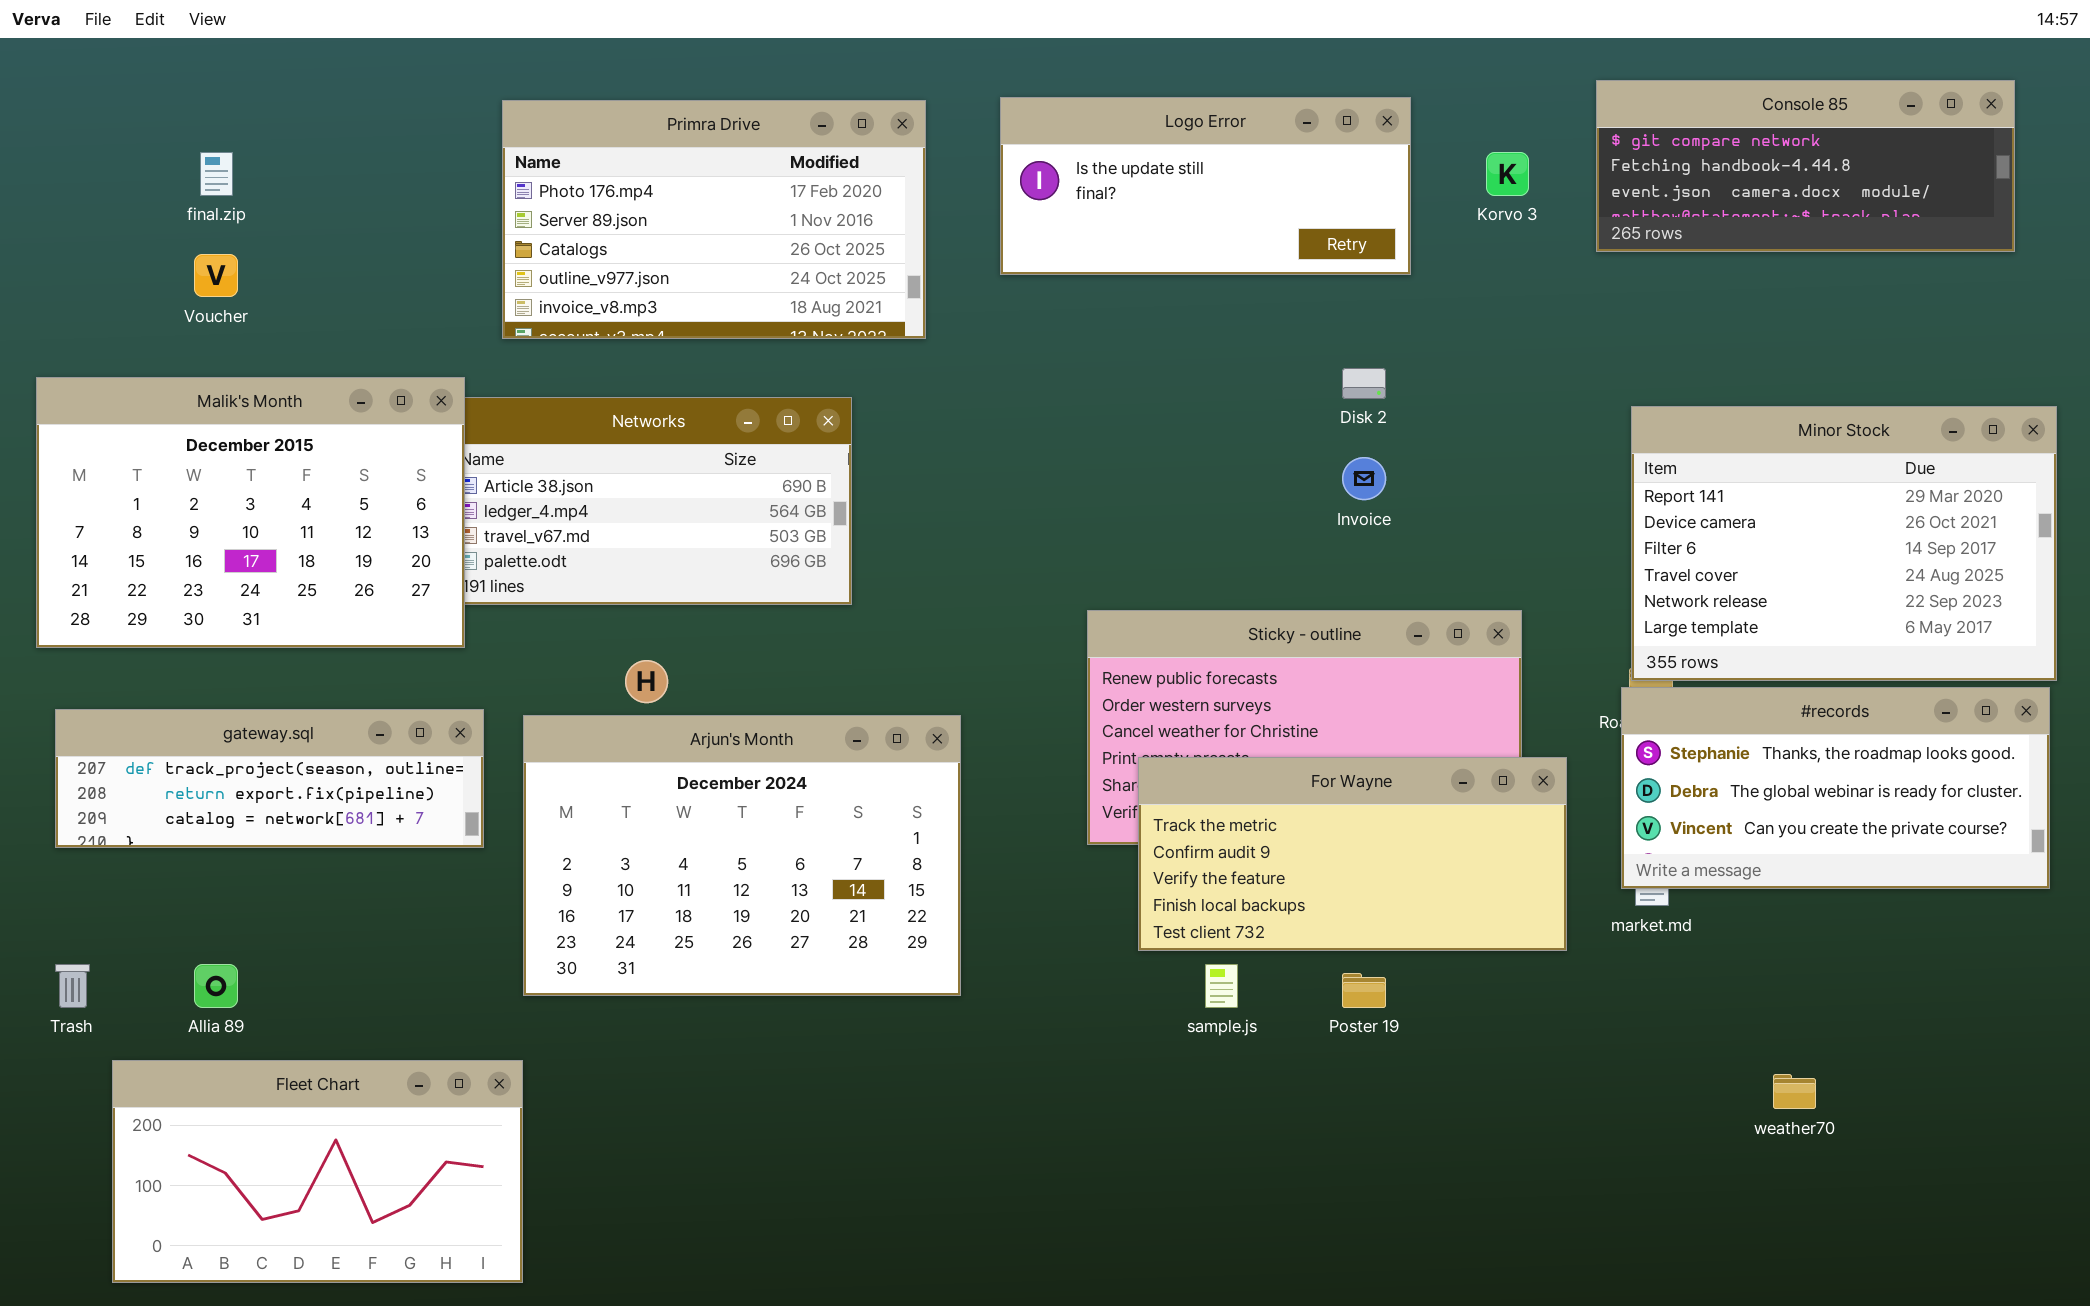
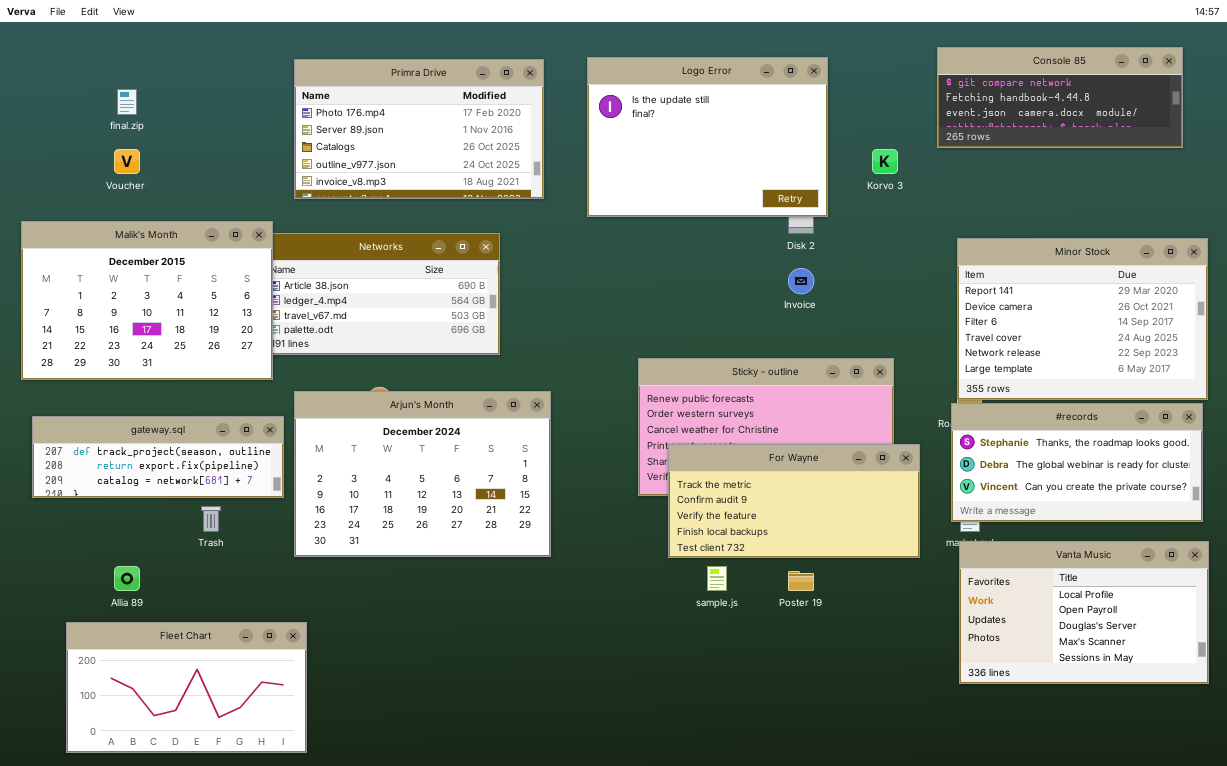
Logo Error: [1000,97,1411,275] -> [587,57,828,217], resized
Korvo 3: [1486,152,1529,196] -> [872,149,898,174], moved
Arjun's Month: [523,715,961,996] -> [294,391,551,557], moved
Vanta Music: none -> [959,541,1209,684], opened
Trash: [55,964,90,1008] -> [201,506,221,532], moved

